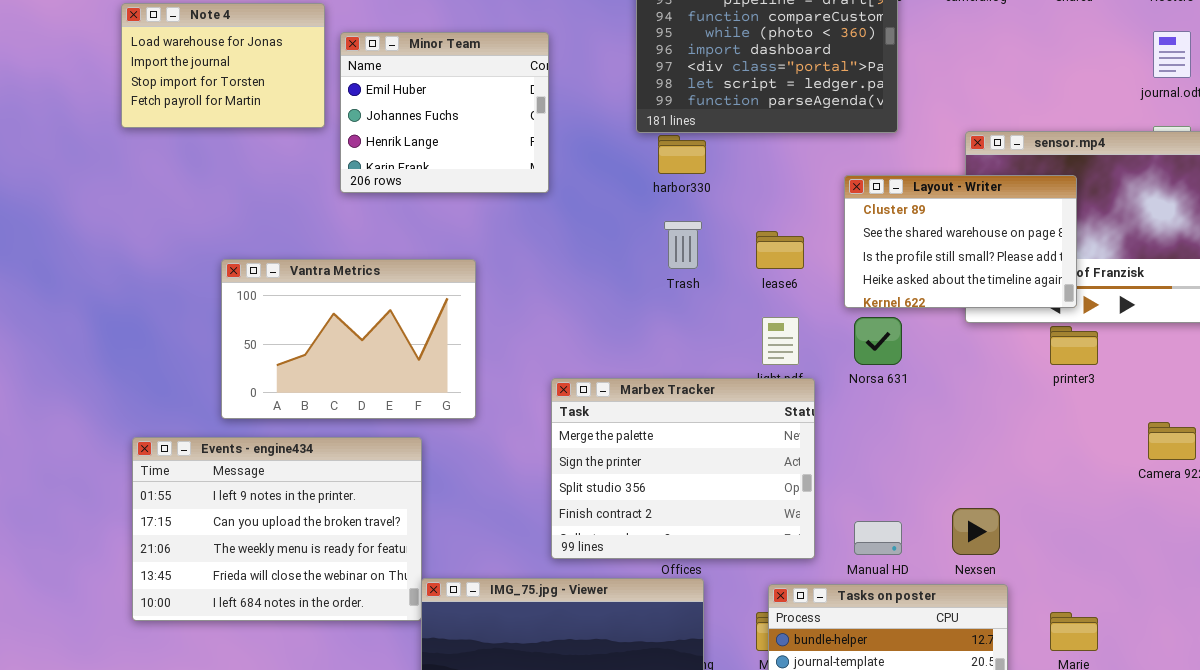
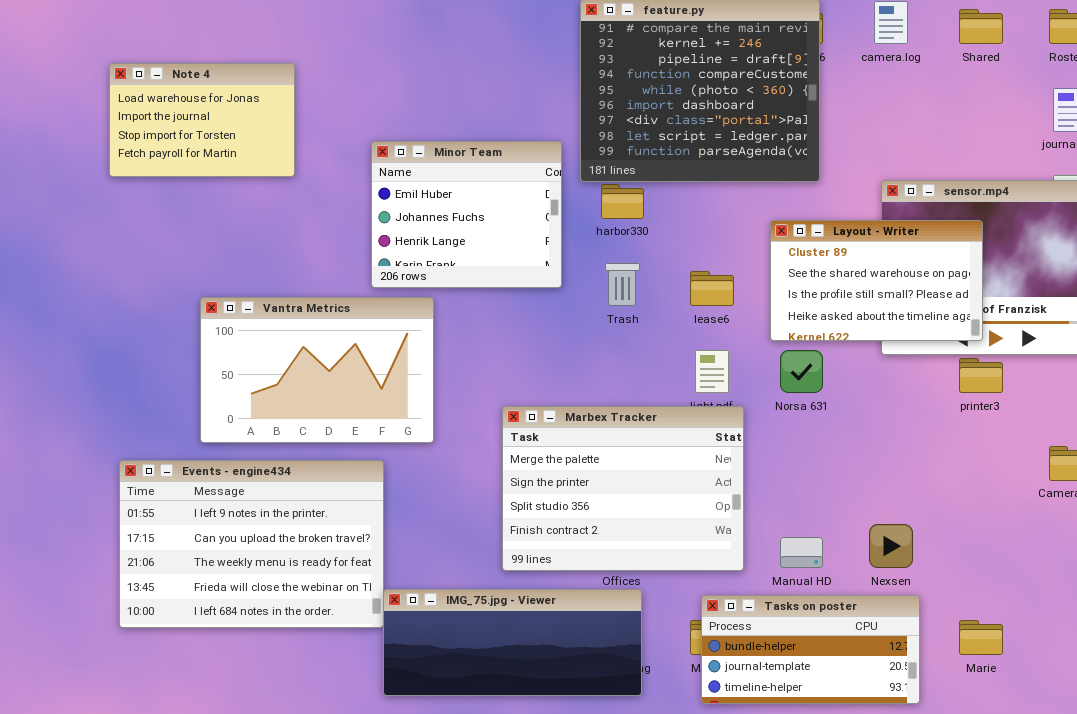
Minor Team: [340,32,549,193] -> [371,141,562,288], moved

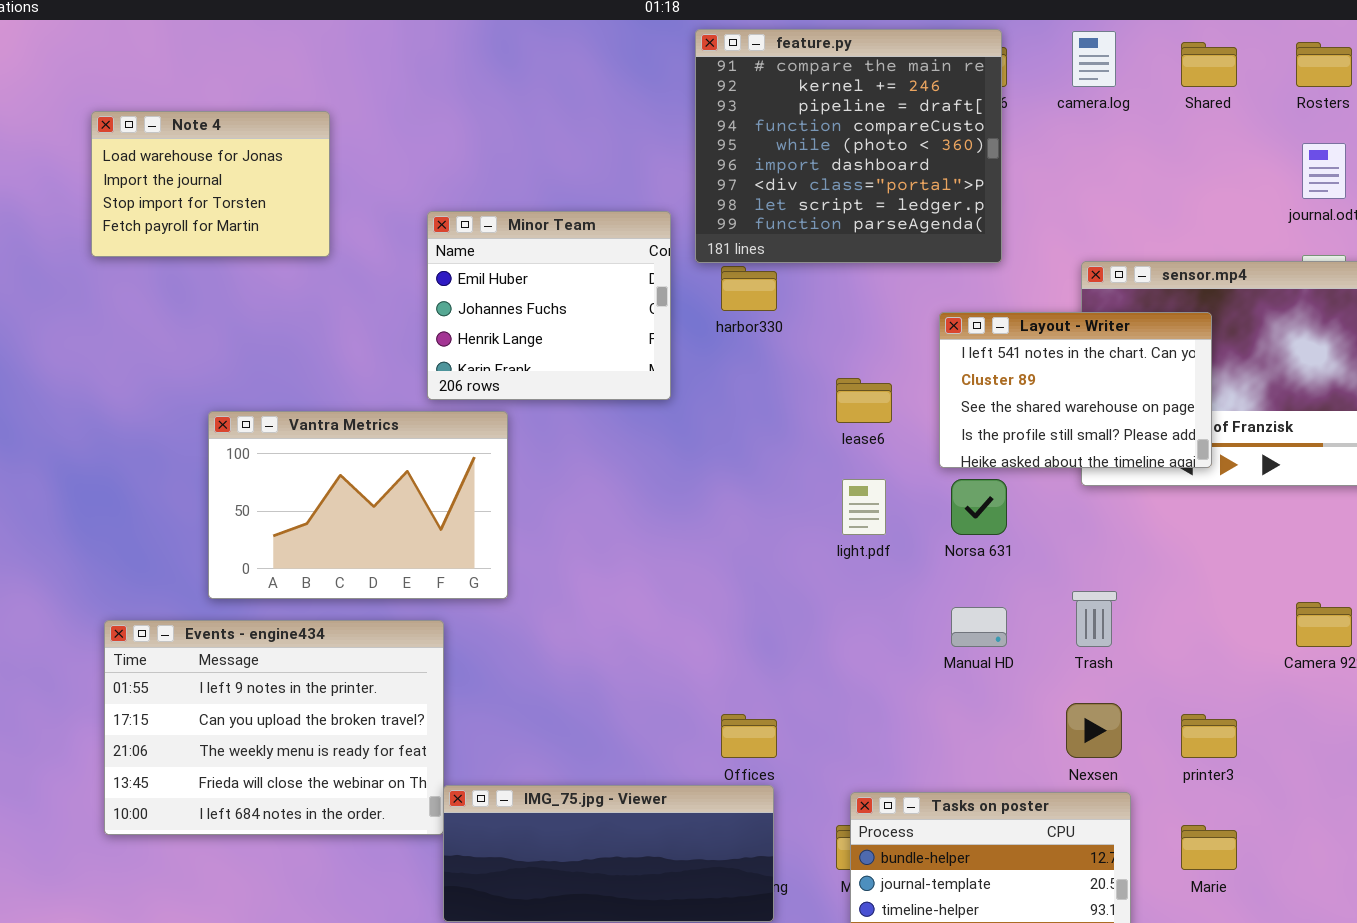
Layout - Writer: [770,220,983,341] -> [939,312,1212,468], scrolled up 1 row
Trash: [605,263,640,306] -> [1072,591,1117,647], moved
printer3: [959,358,1003,393] -> [1181,714,1237,758], moved
Marbex Tracker: [502,406,744,571] -> none, closed
Manual HD: [780,537,823,568] -> [951,607,1007,647], moved

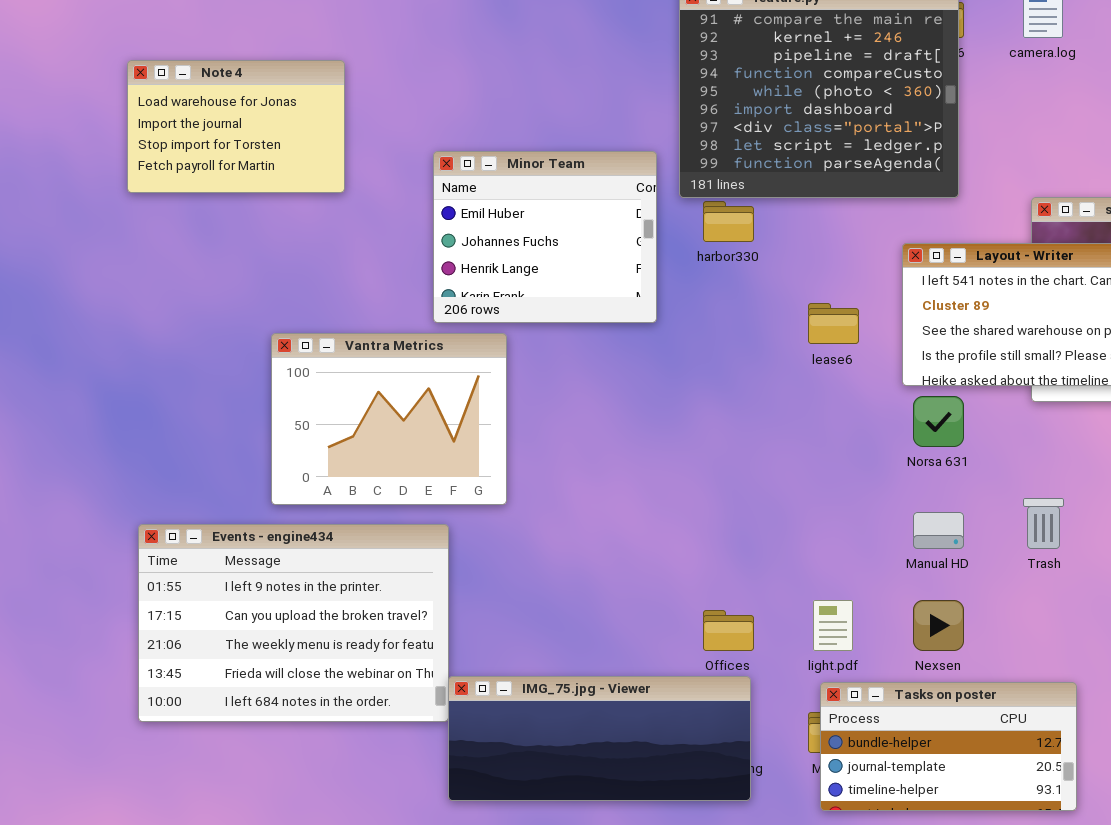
Vantra Metrics: [208,411,508,599] -> [271,333,507,505], resized
light.pdf: [842,479,886,535] -> [813,600,853,651], moved
Nexsen: [1066,703,1122,758] -> [913,600,964,651], moved

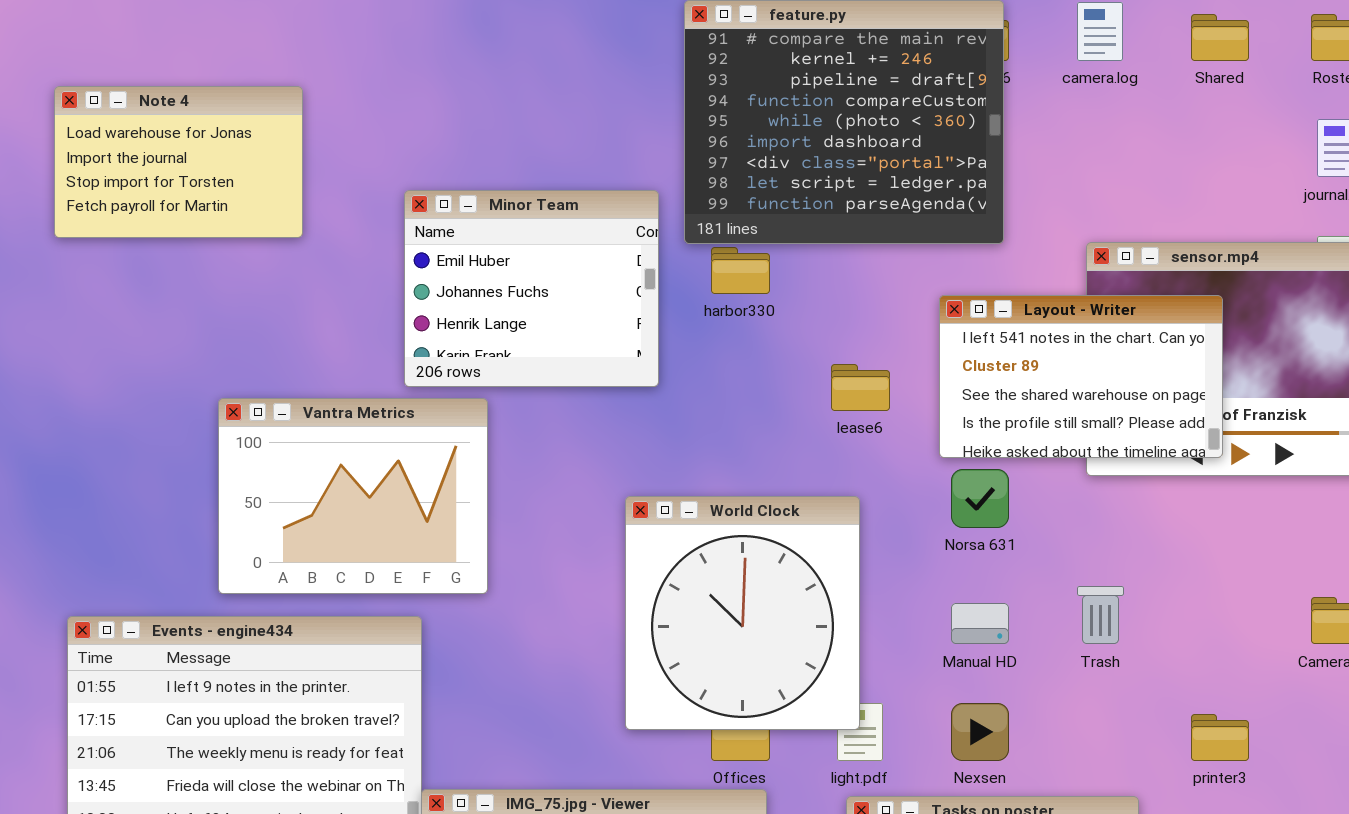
World Clock: none -> [625,496,860,730], opened

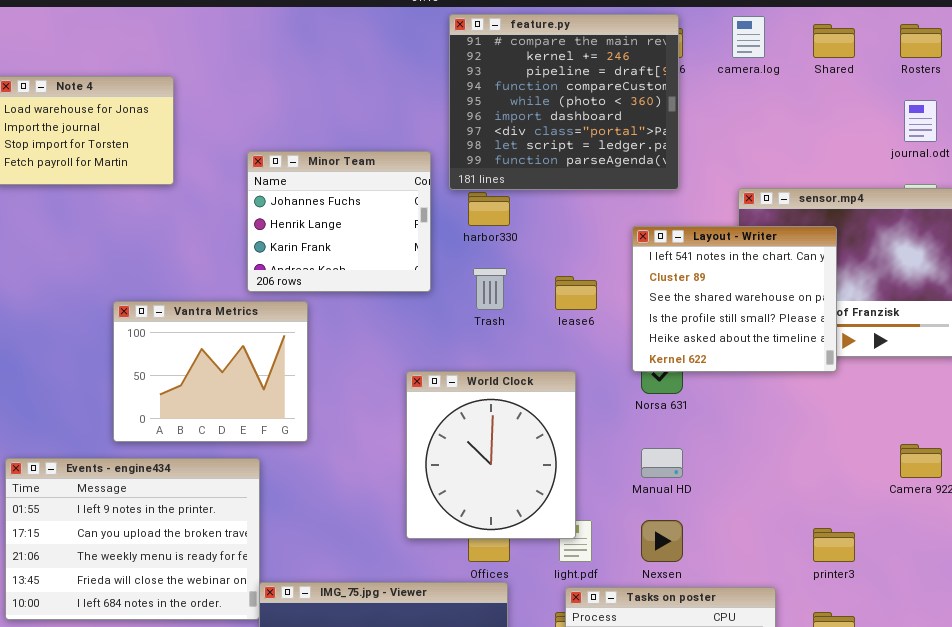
Minor Team: [404,190,659,387] -> [247,151,431,292], scrolled down 1 row
Layout - Writer: [939,295,1223,458] -> [632,226,837,372], resized
Trash: [1077,586,1124,644] -> [473,268,507,310], moved

